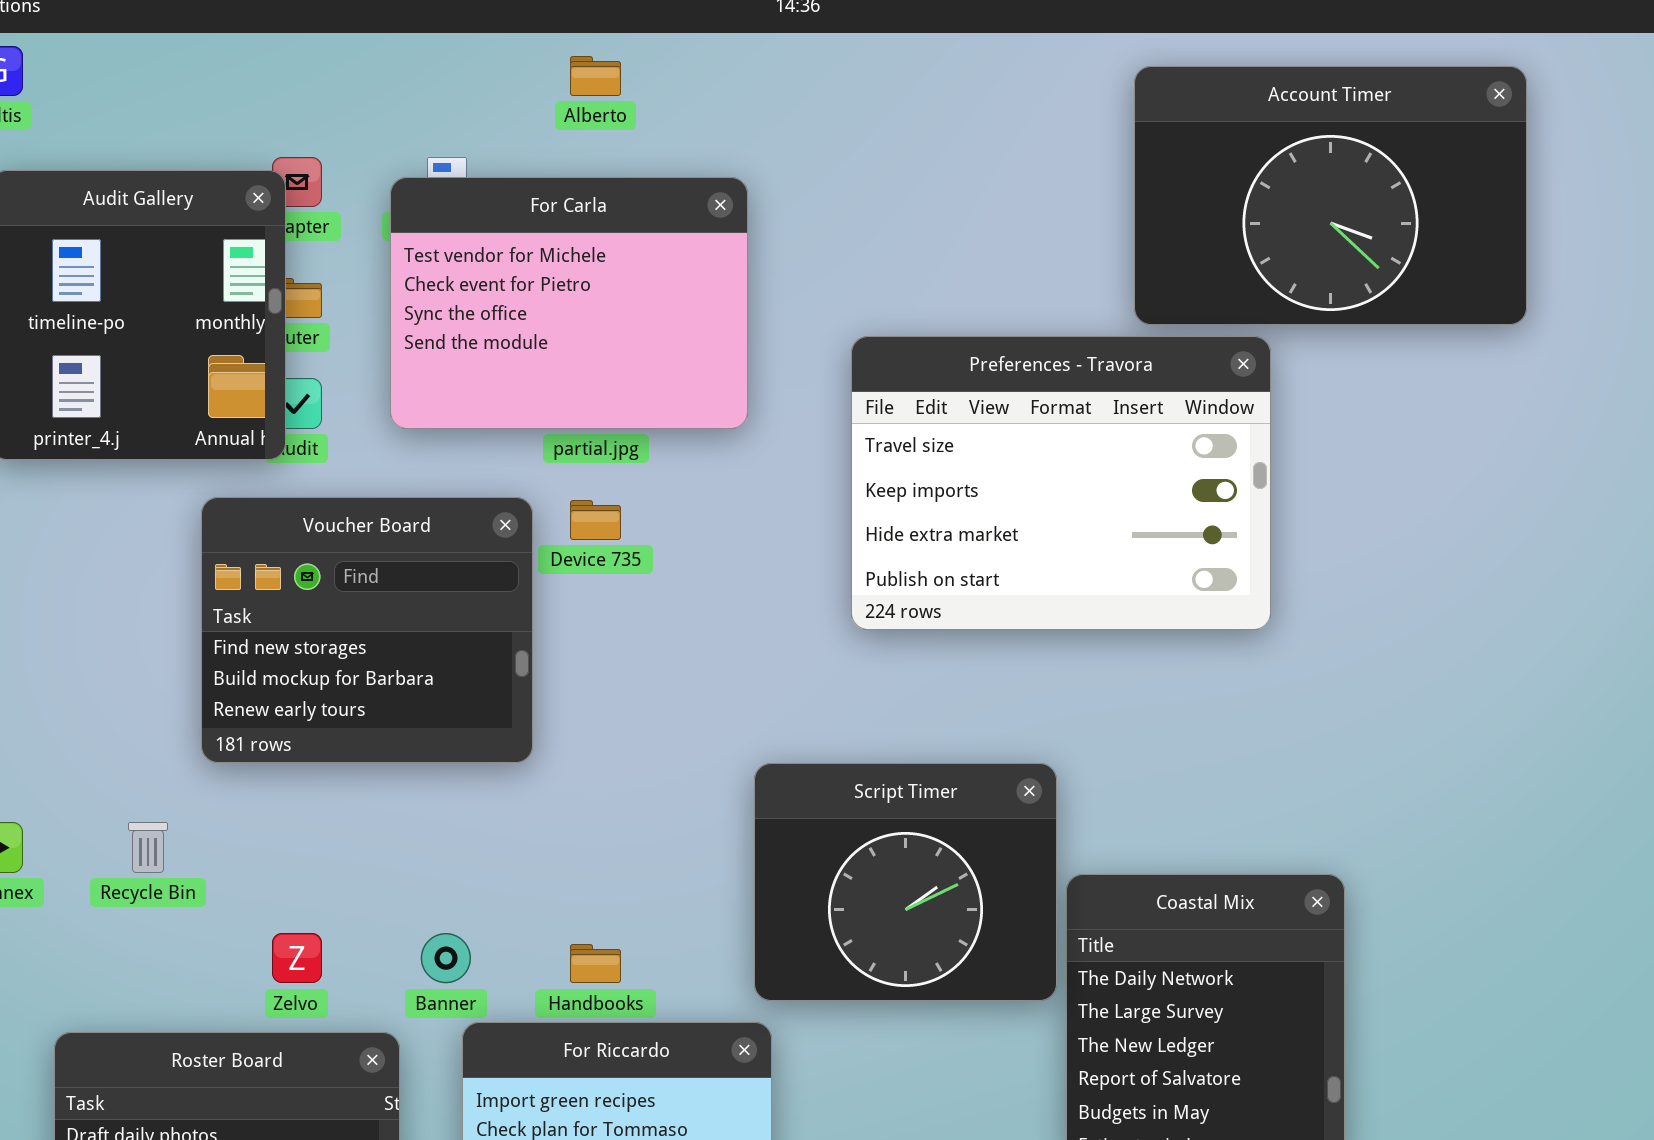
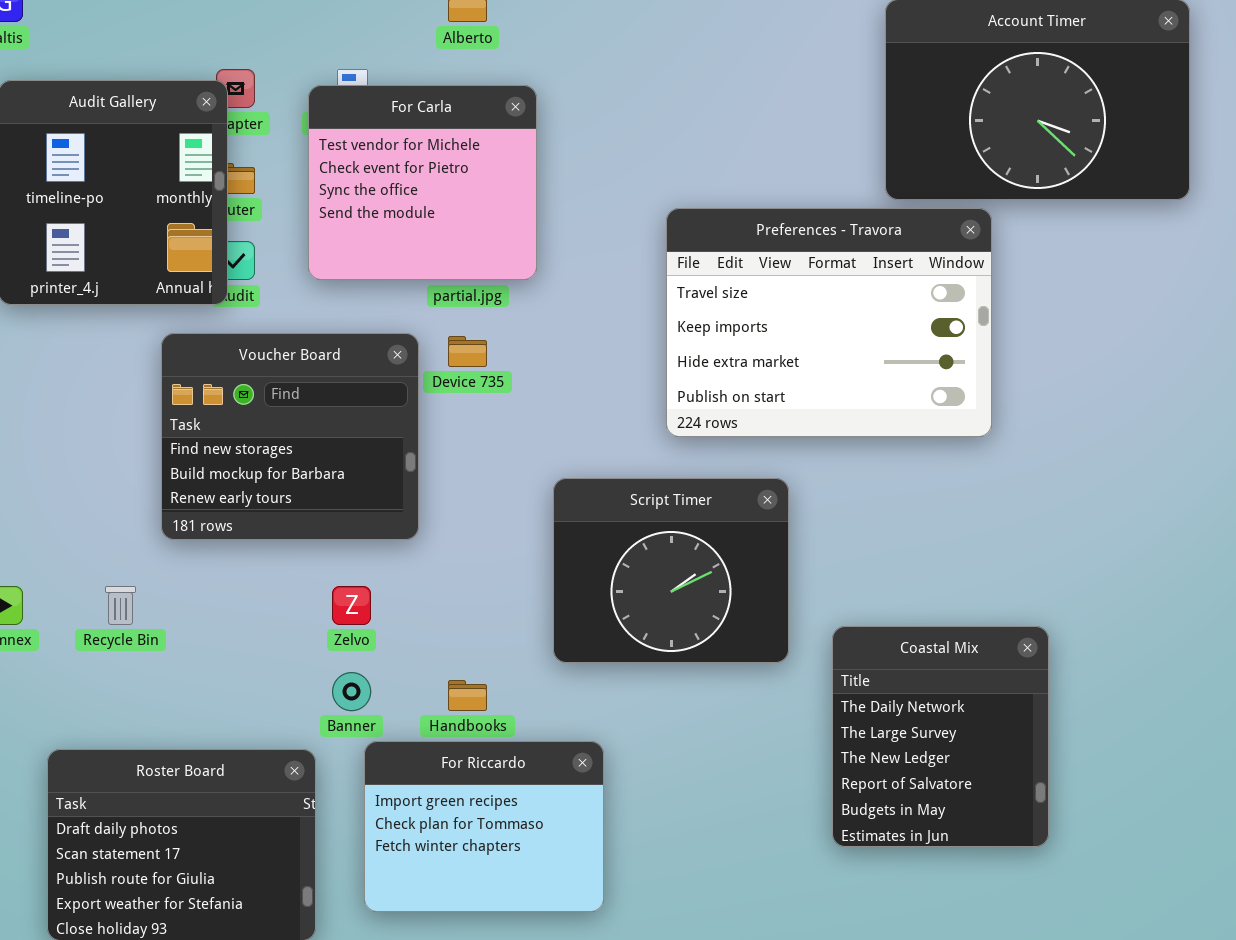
For Carla: [390,177,748,429] -> [308,85,537,280], resized
Script Timer: [754,763,1057,1001] -> [553,478,789,663], moved
Zelvo: [272,933,322,983] -> [332,586,371,625], moved

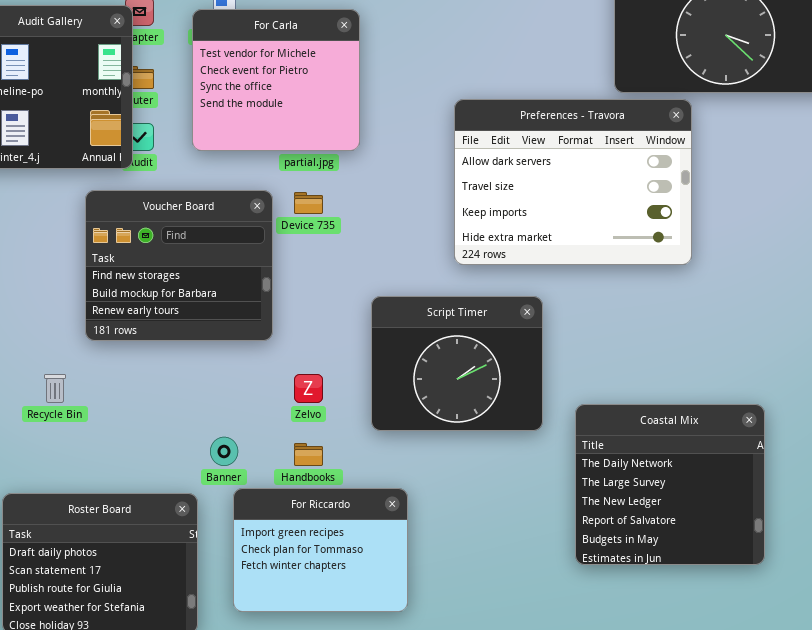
Preferences - Travora: [666,208,992,437] -> [454,99,692,265], scrolled up 1 row
Zelvo: [332,586,371,625] -> [294,374,323,403], moved
Coastal Mix: [832,626,1049,847] -> [575,404,765,565], resized

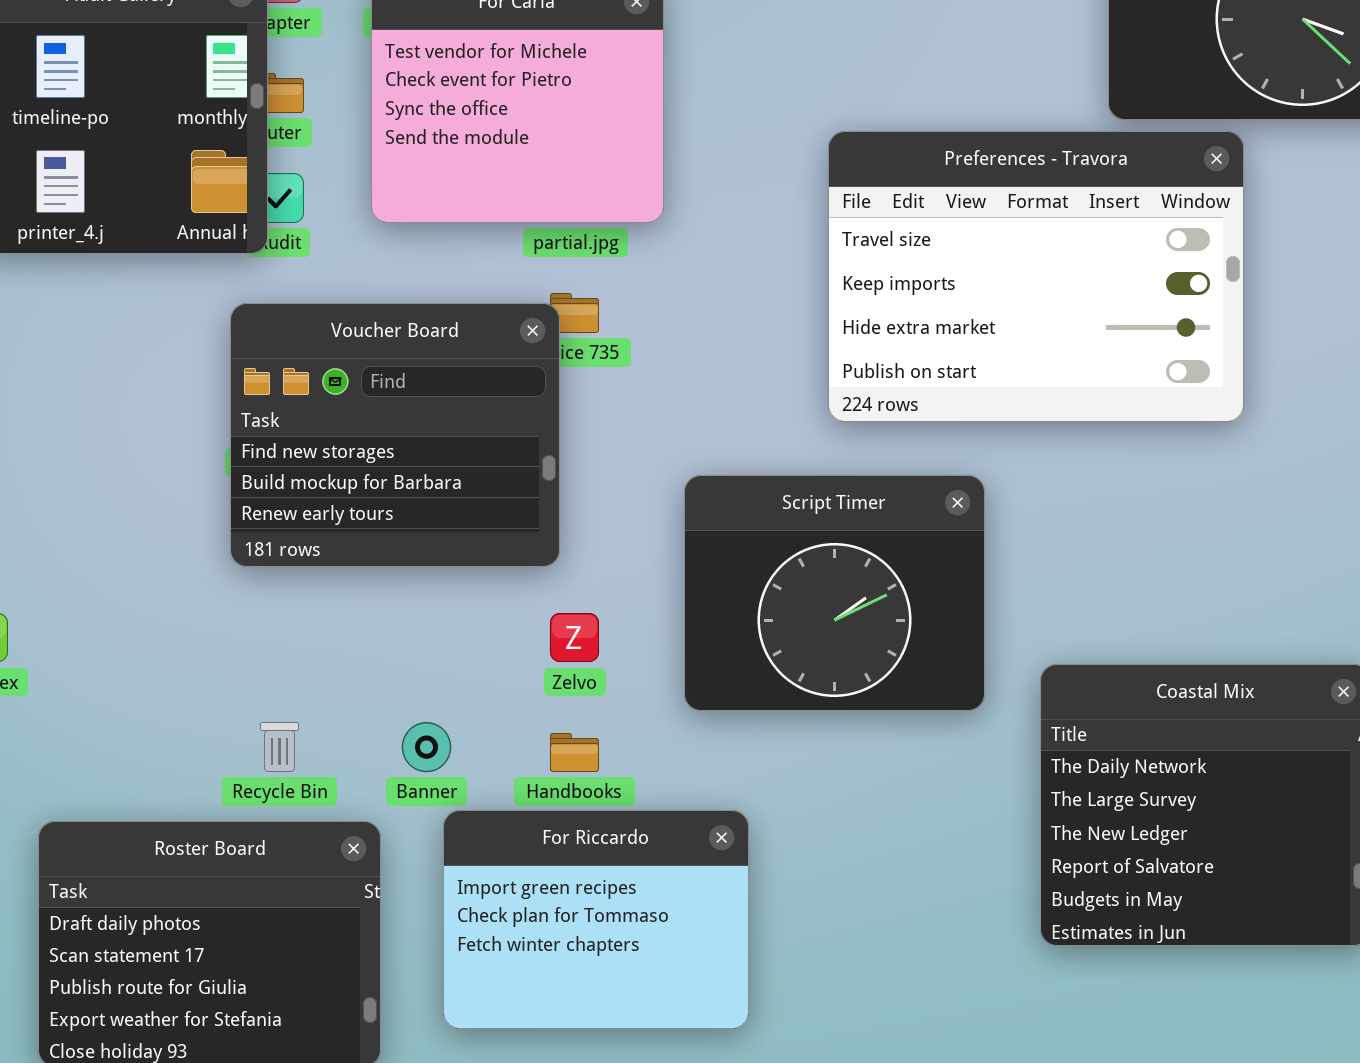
Preferences - Travora: [454,99,692,265] -> [828,131,1244,422], scrolled down 1 row
Voucher Board: [85,190,273,341] -> [230,303,560,567], moved
Recycle Bin: [44,374,66,403] -> [260,722,299,772], moved

